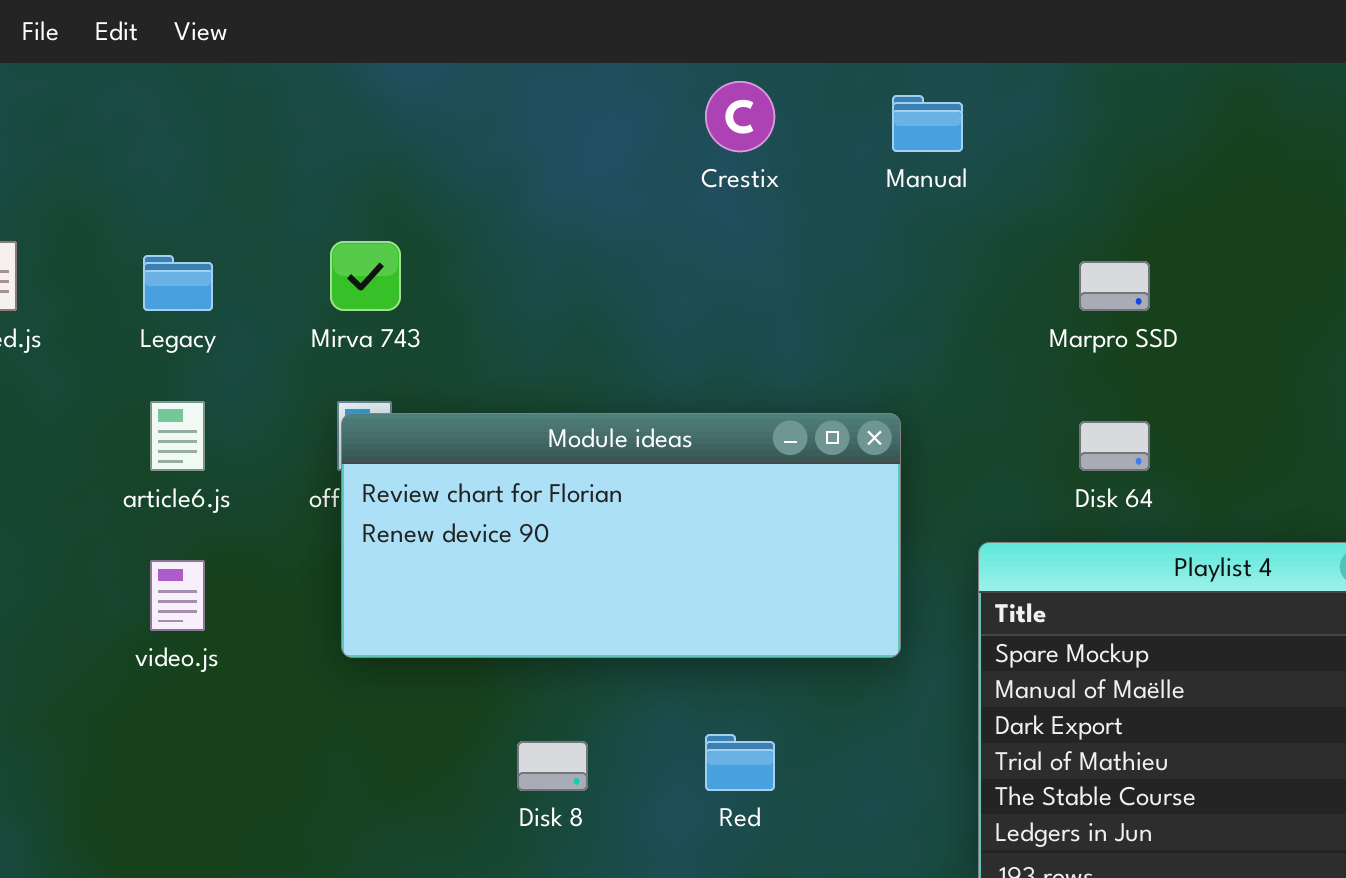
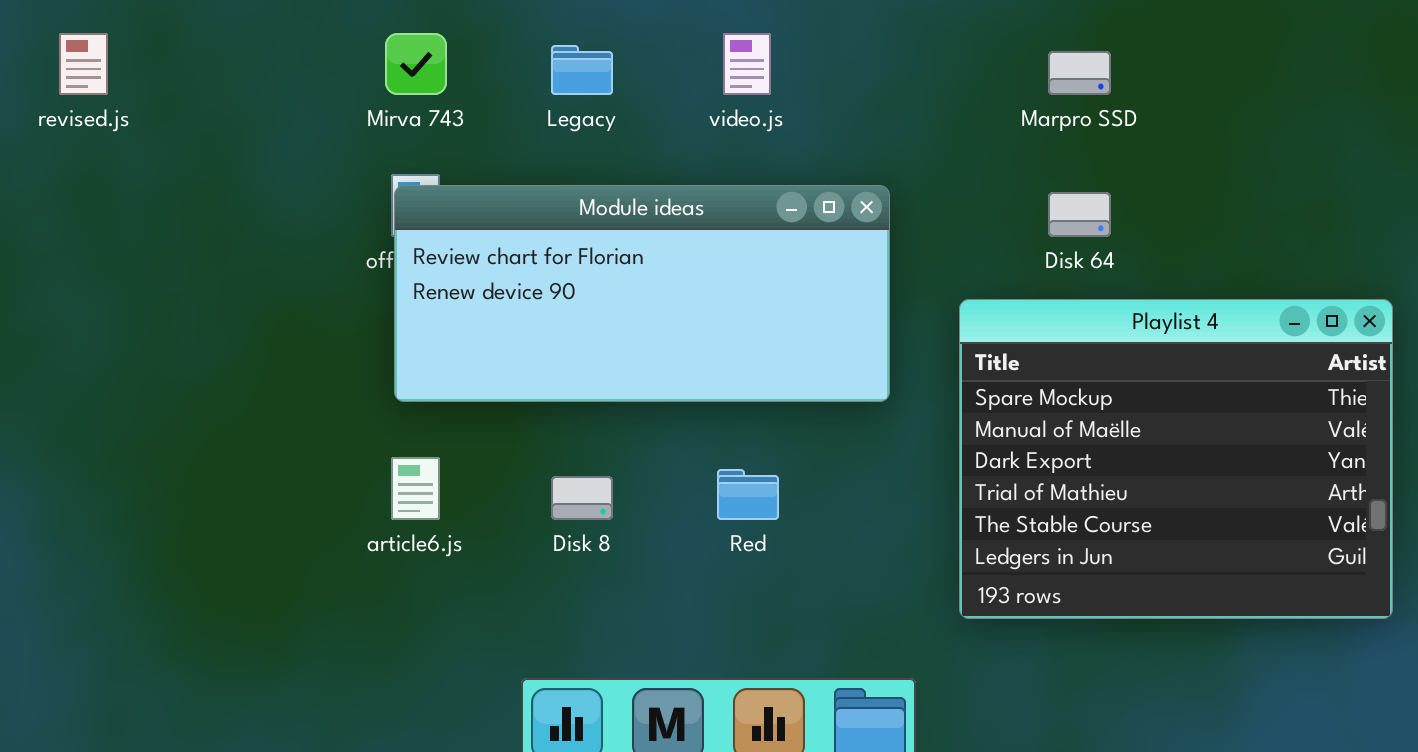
Legacy: [143,255,213,311] -> [551,45,613,95], moved
article6.js: [150,401,205,471] -> [391,457,440,520], moved
video.js: [150,560,205,631] -> [723,33,771,95], moved

